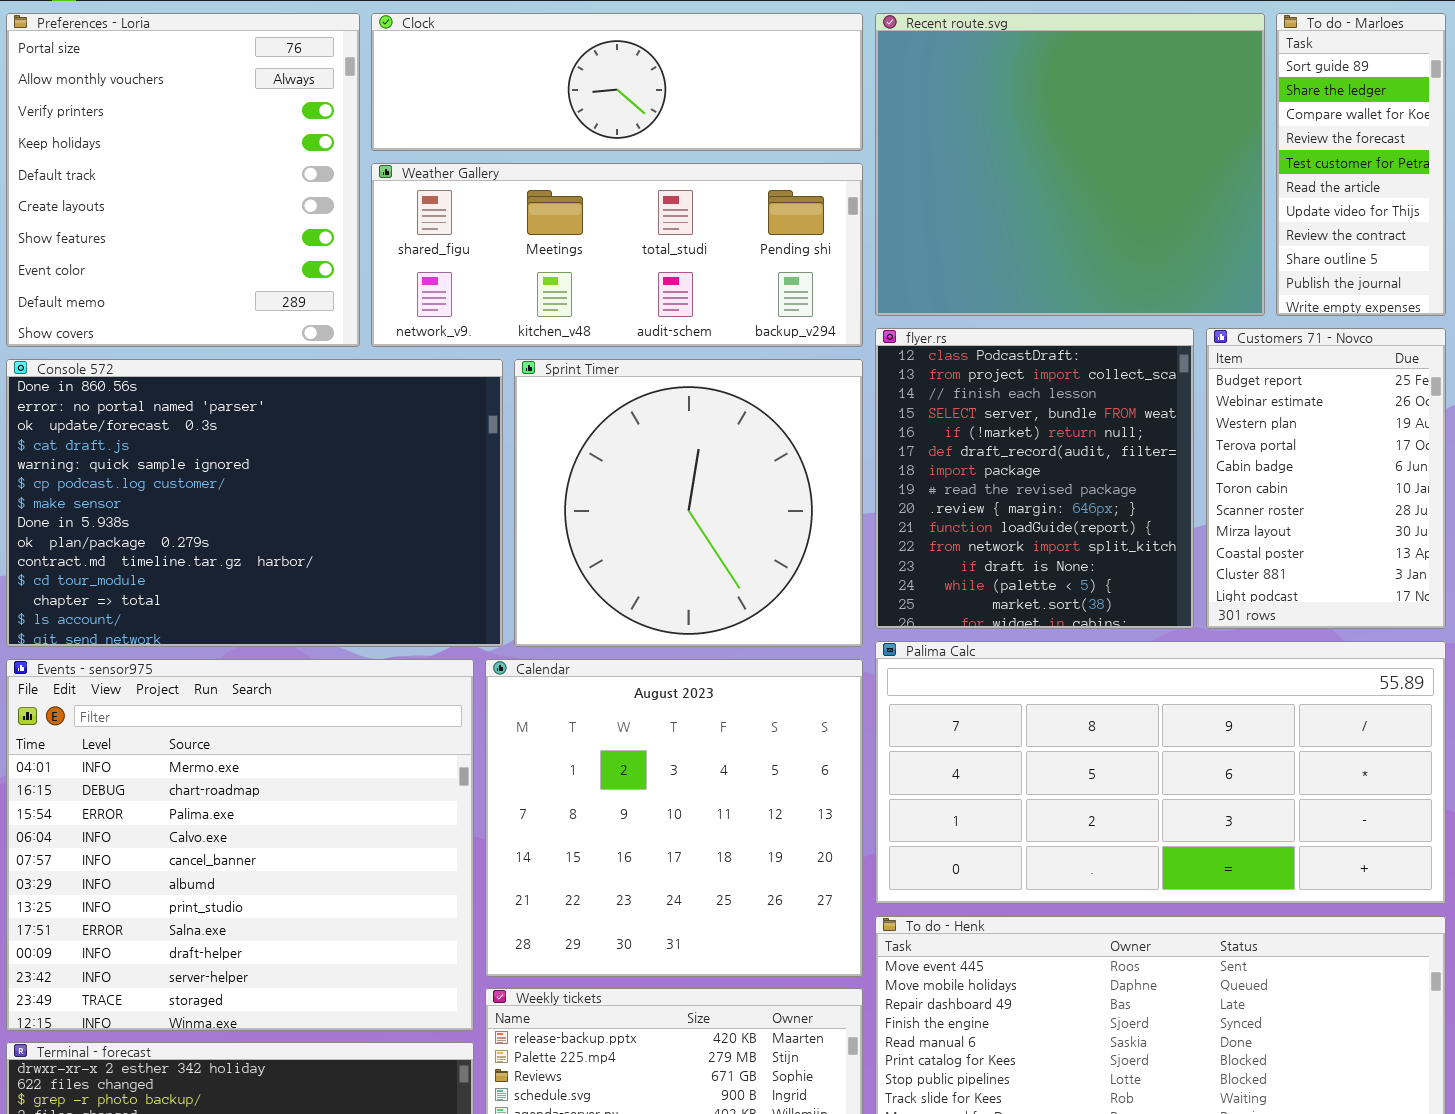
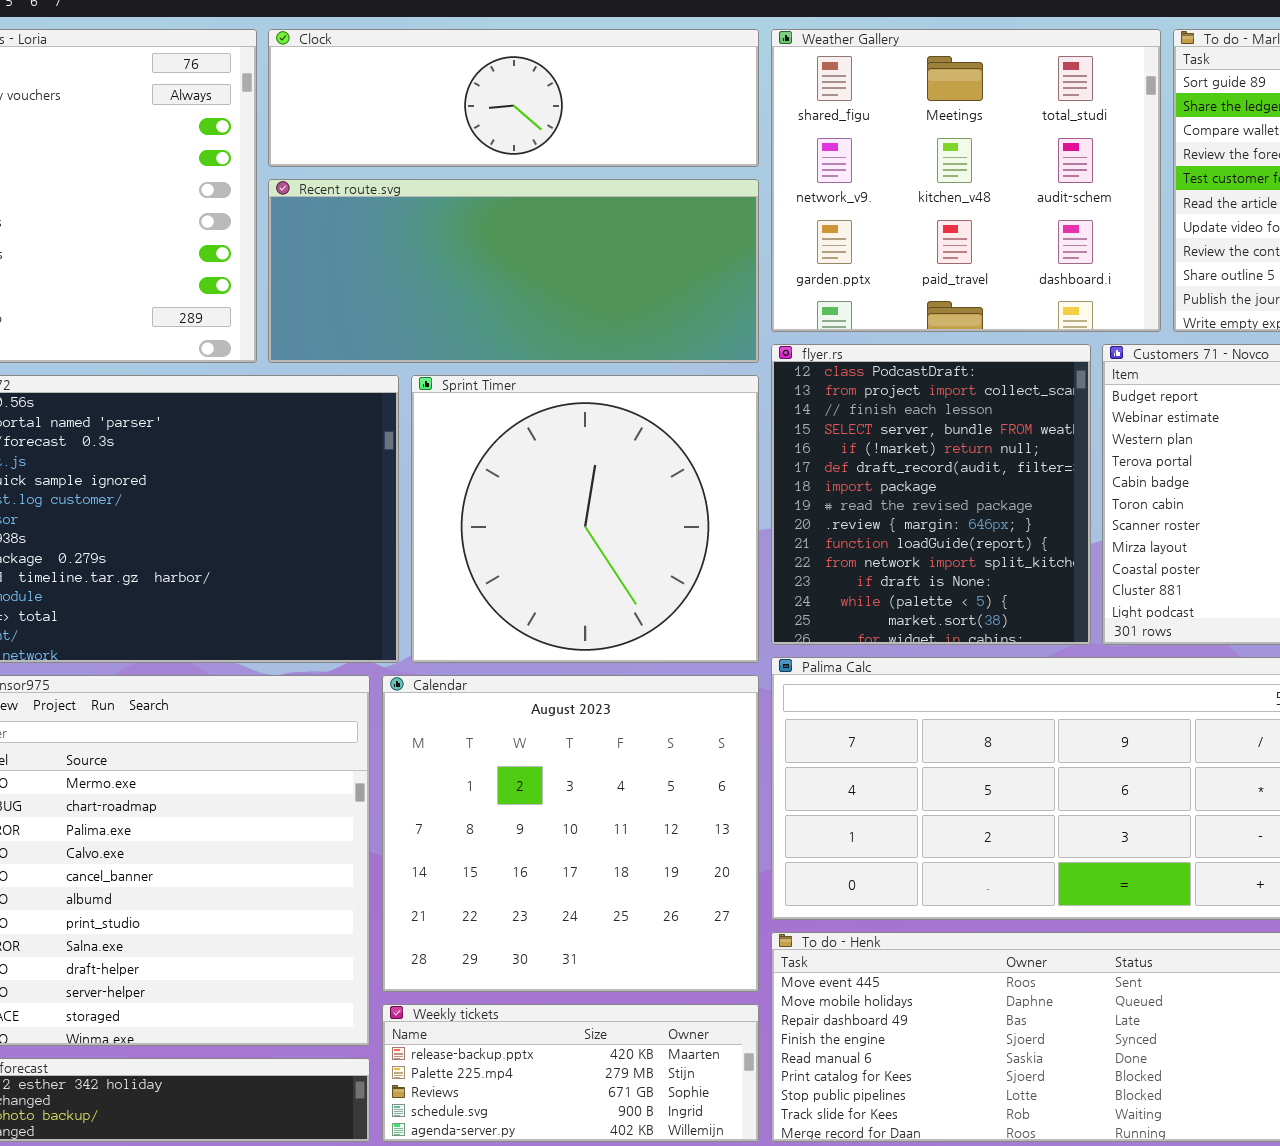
Recent route.svg: [875,13,1265,316] -> [268,179,759,363], moved, resized
Weather Gallery: [371,163,863,347] -> [771,29,1161,332], moved, resized

